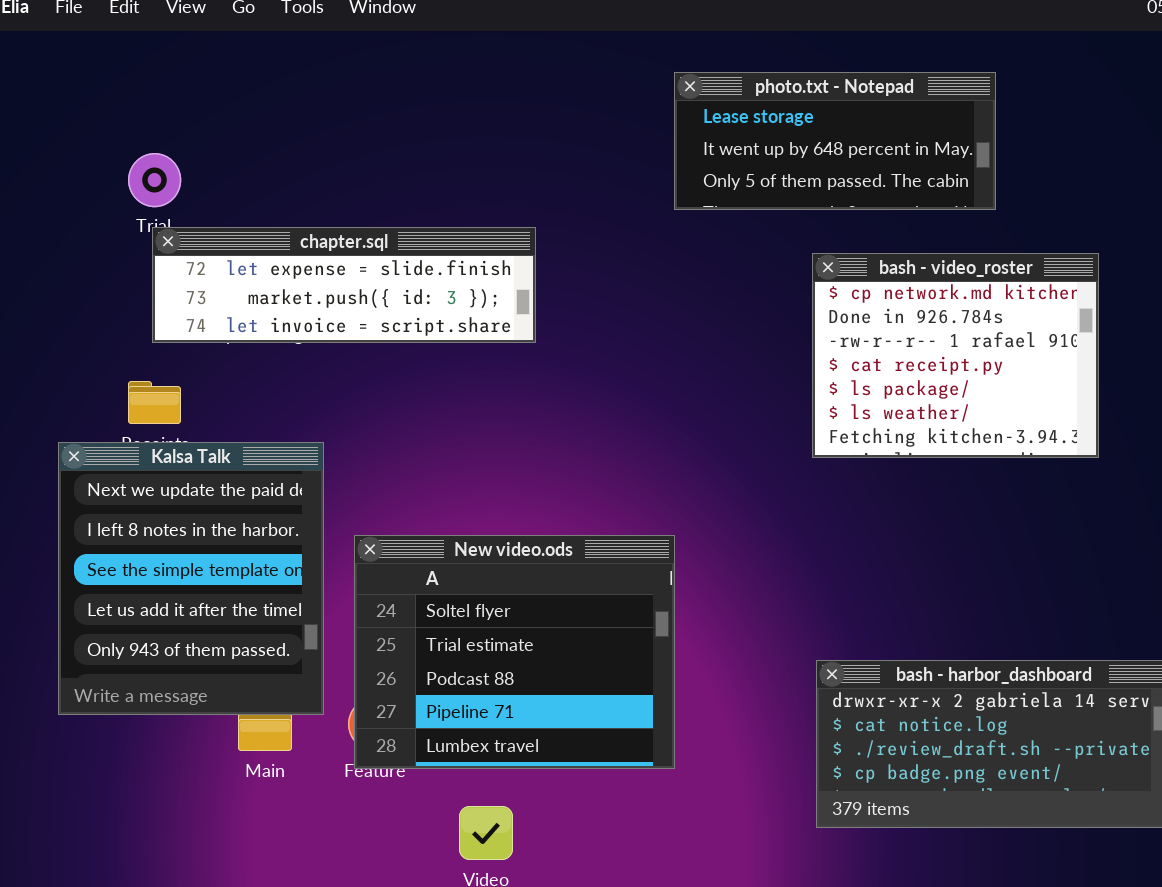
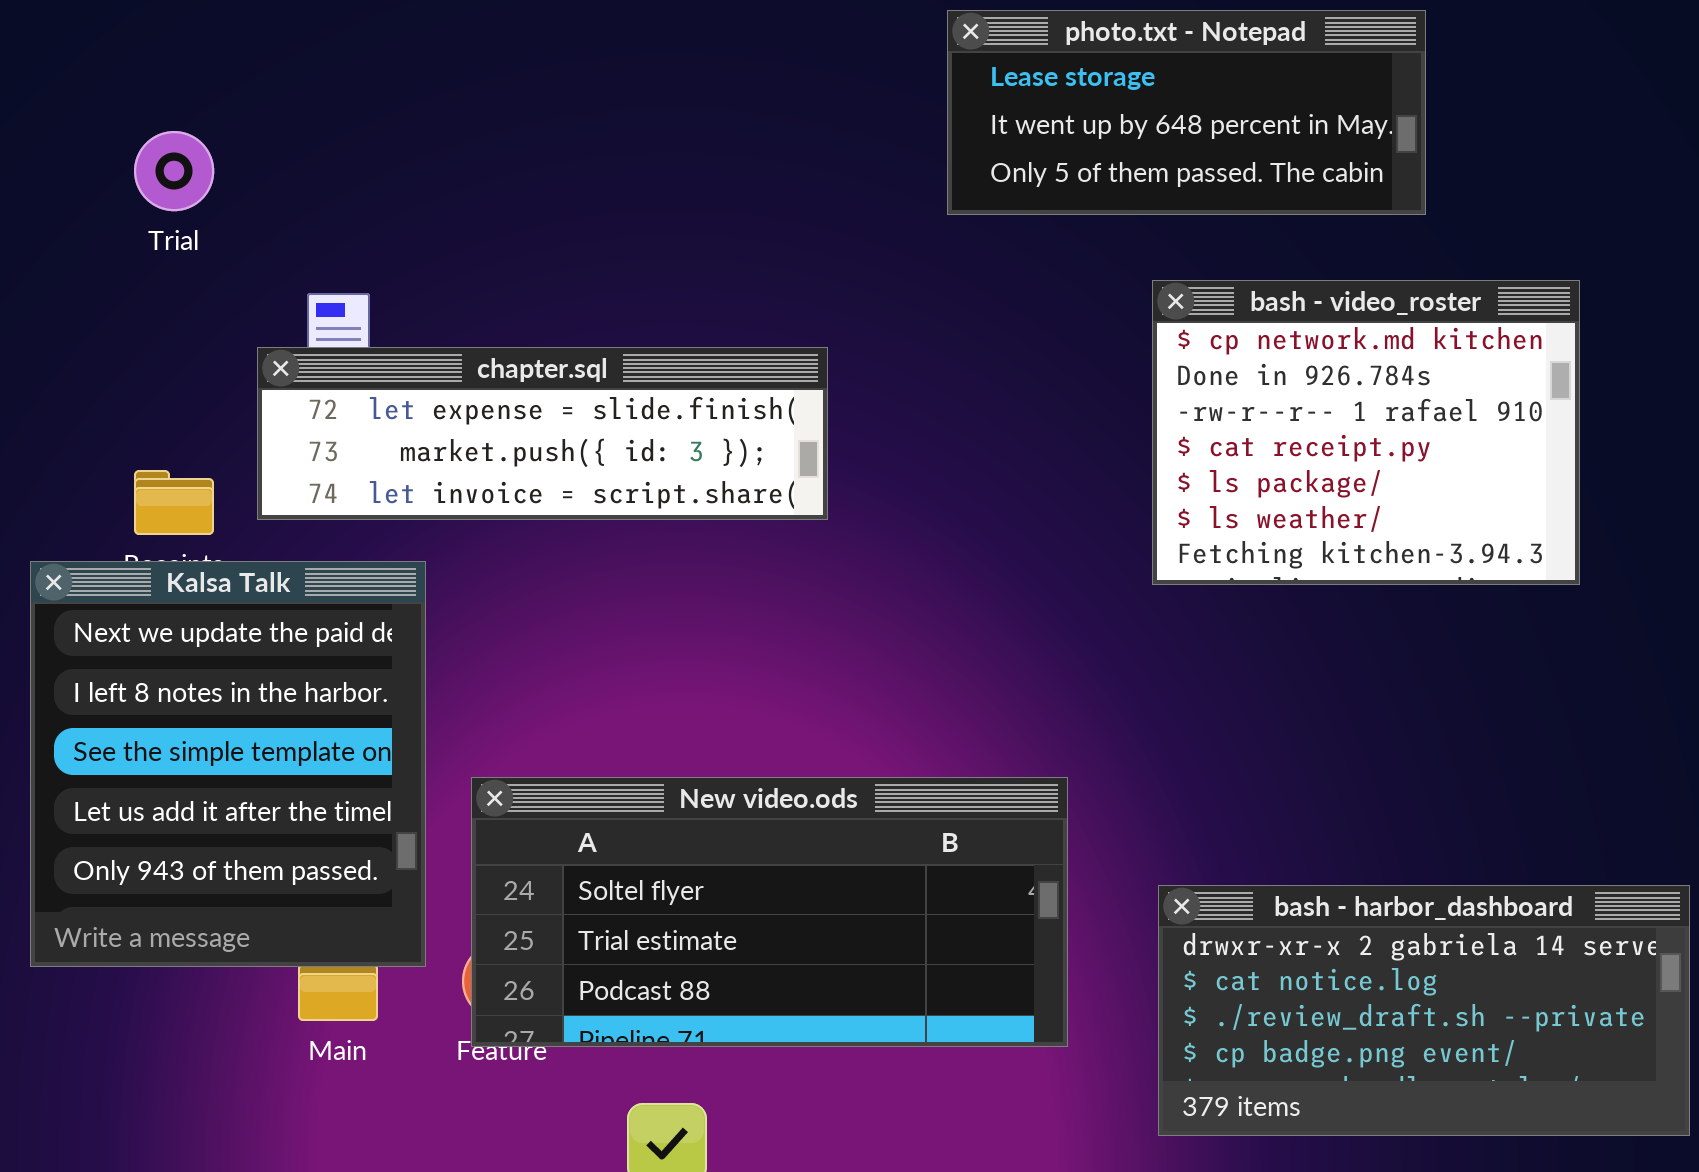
chapter.sql: [152,227,536,343] -> [257,347,828,520], moved
New video.ods: [354,535,675,769] -> [471,777,1068,1047], resized

